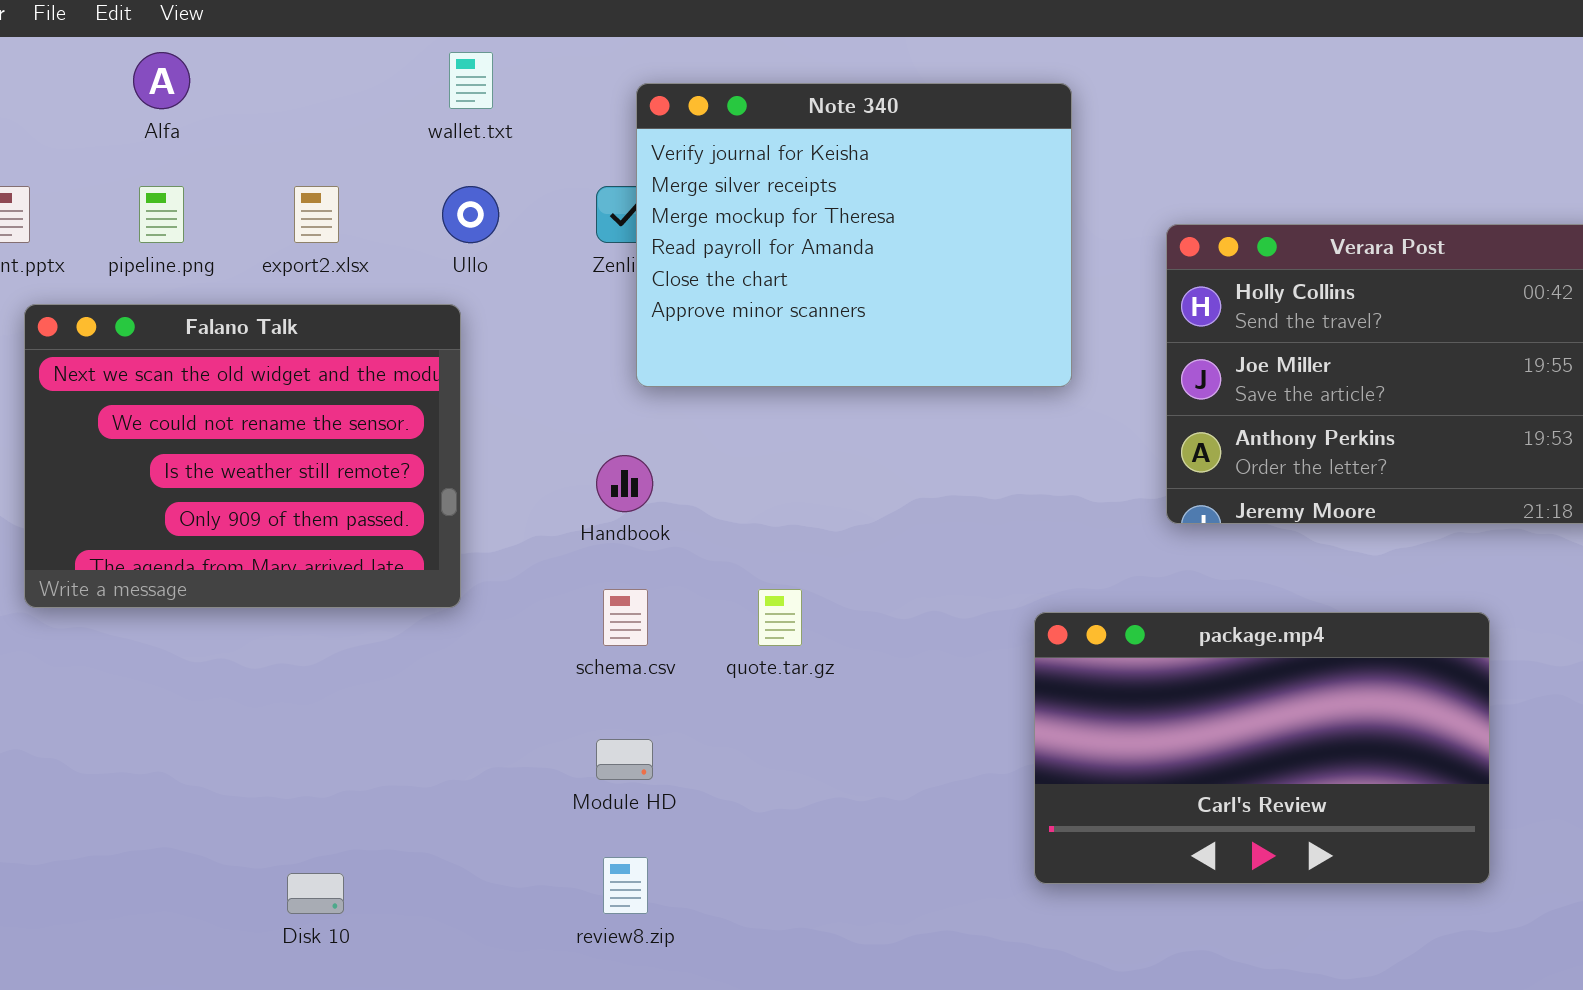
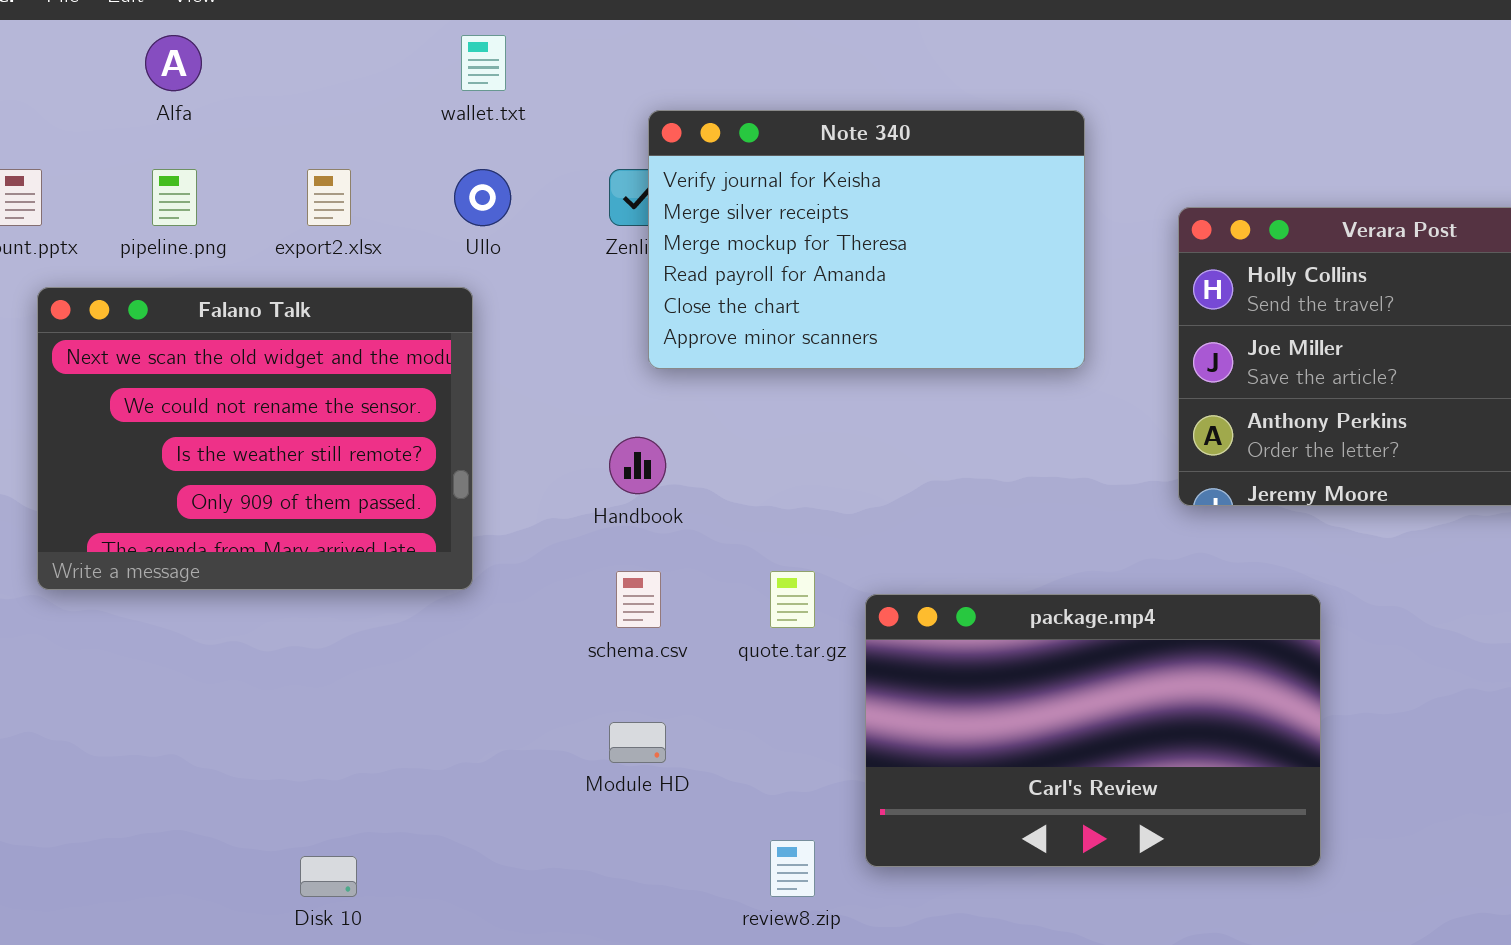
Note 340: [636,83,1072,387] -> [648,110,1085,369], resized
package.mp4: [1034,612,1490,884] -> [865,594,1321,867], moved
review8.zip: [603,857,648,914] -> [770,840,815,897], moved

